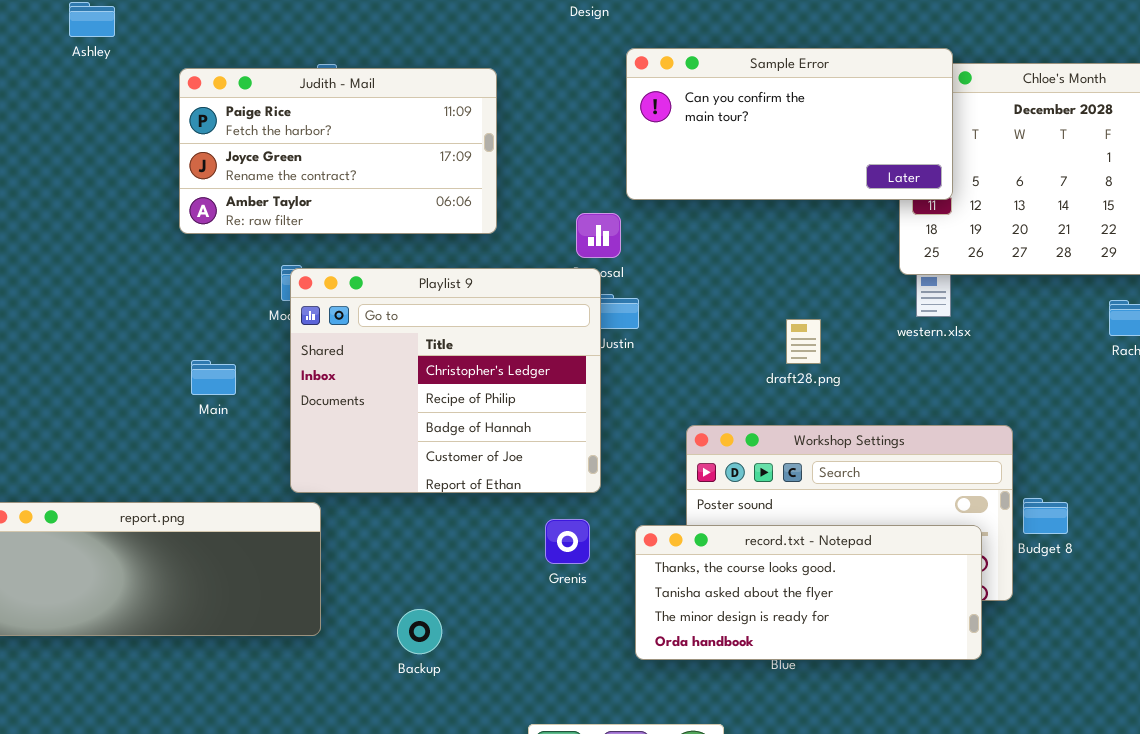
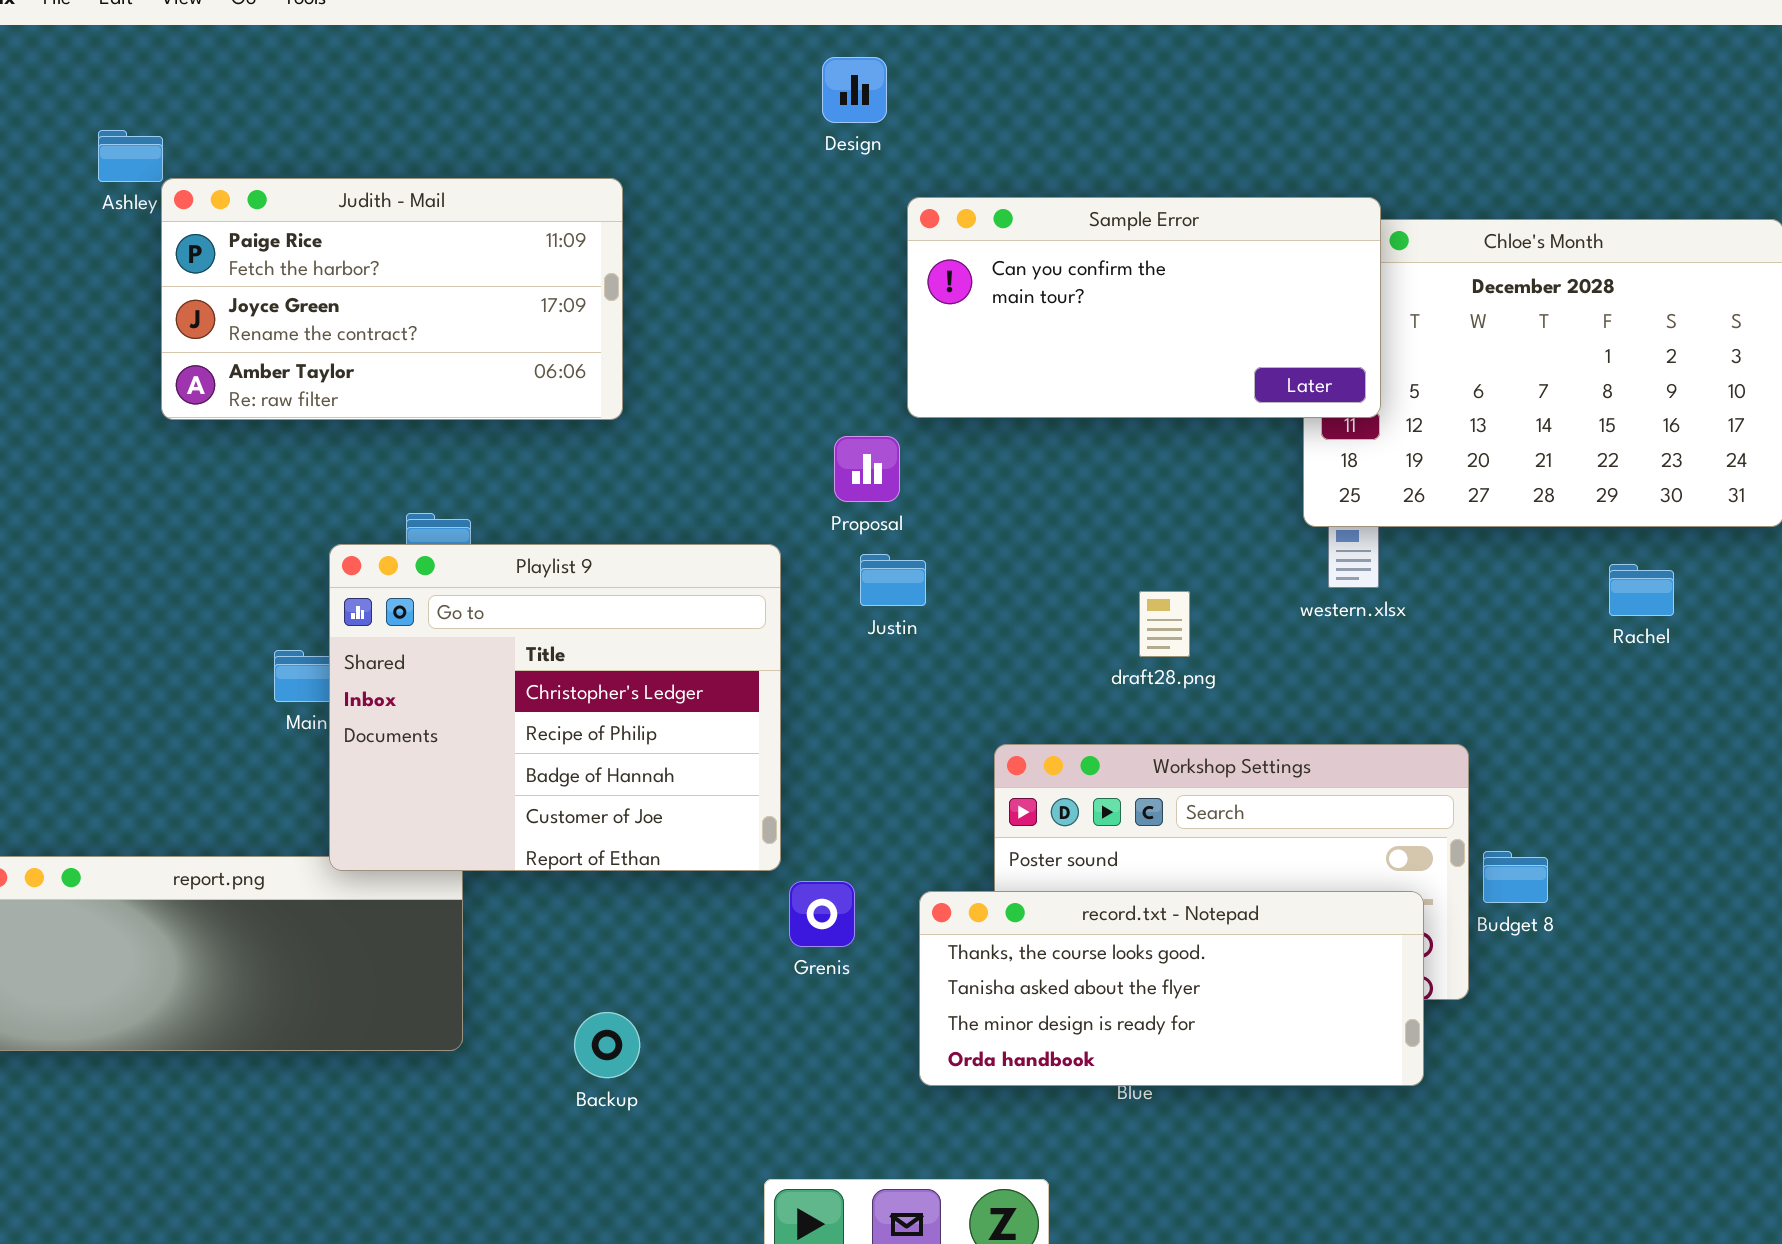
Judith - Mail: [179,68,497,234] -> [161,178,623,420], moved
Playlist 9: [290,268,601,493] -> [329,544,781,871], moved

